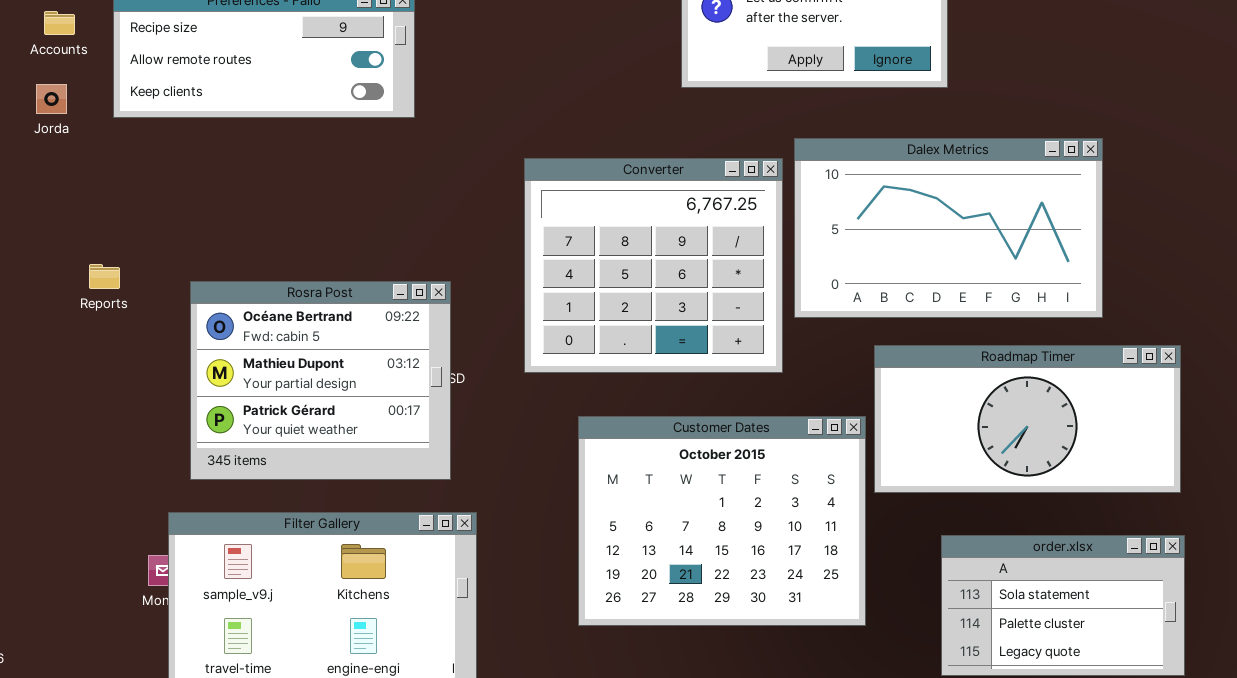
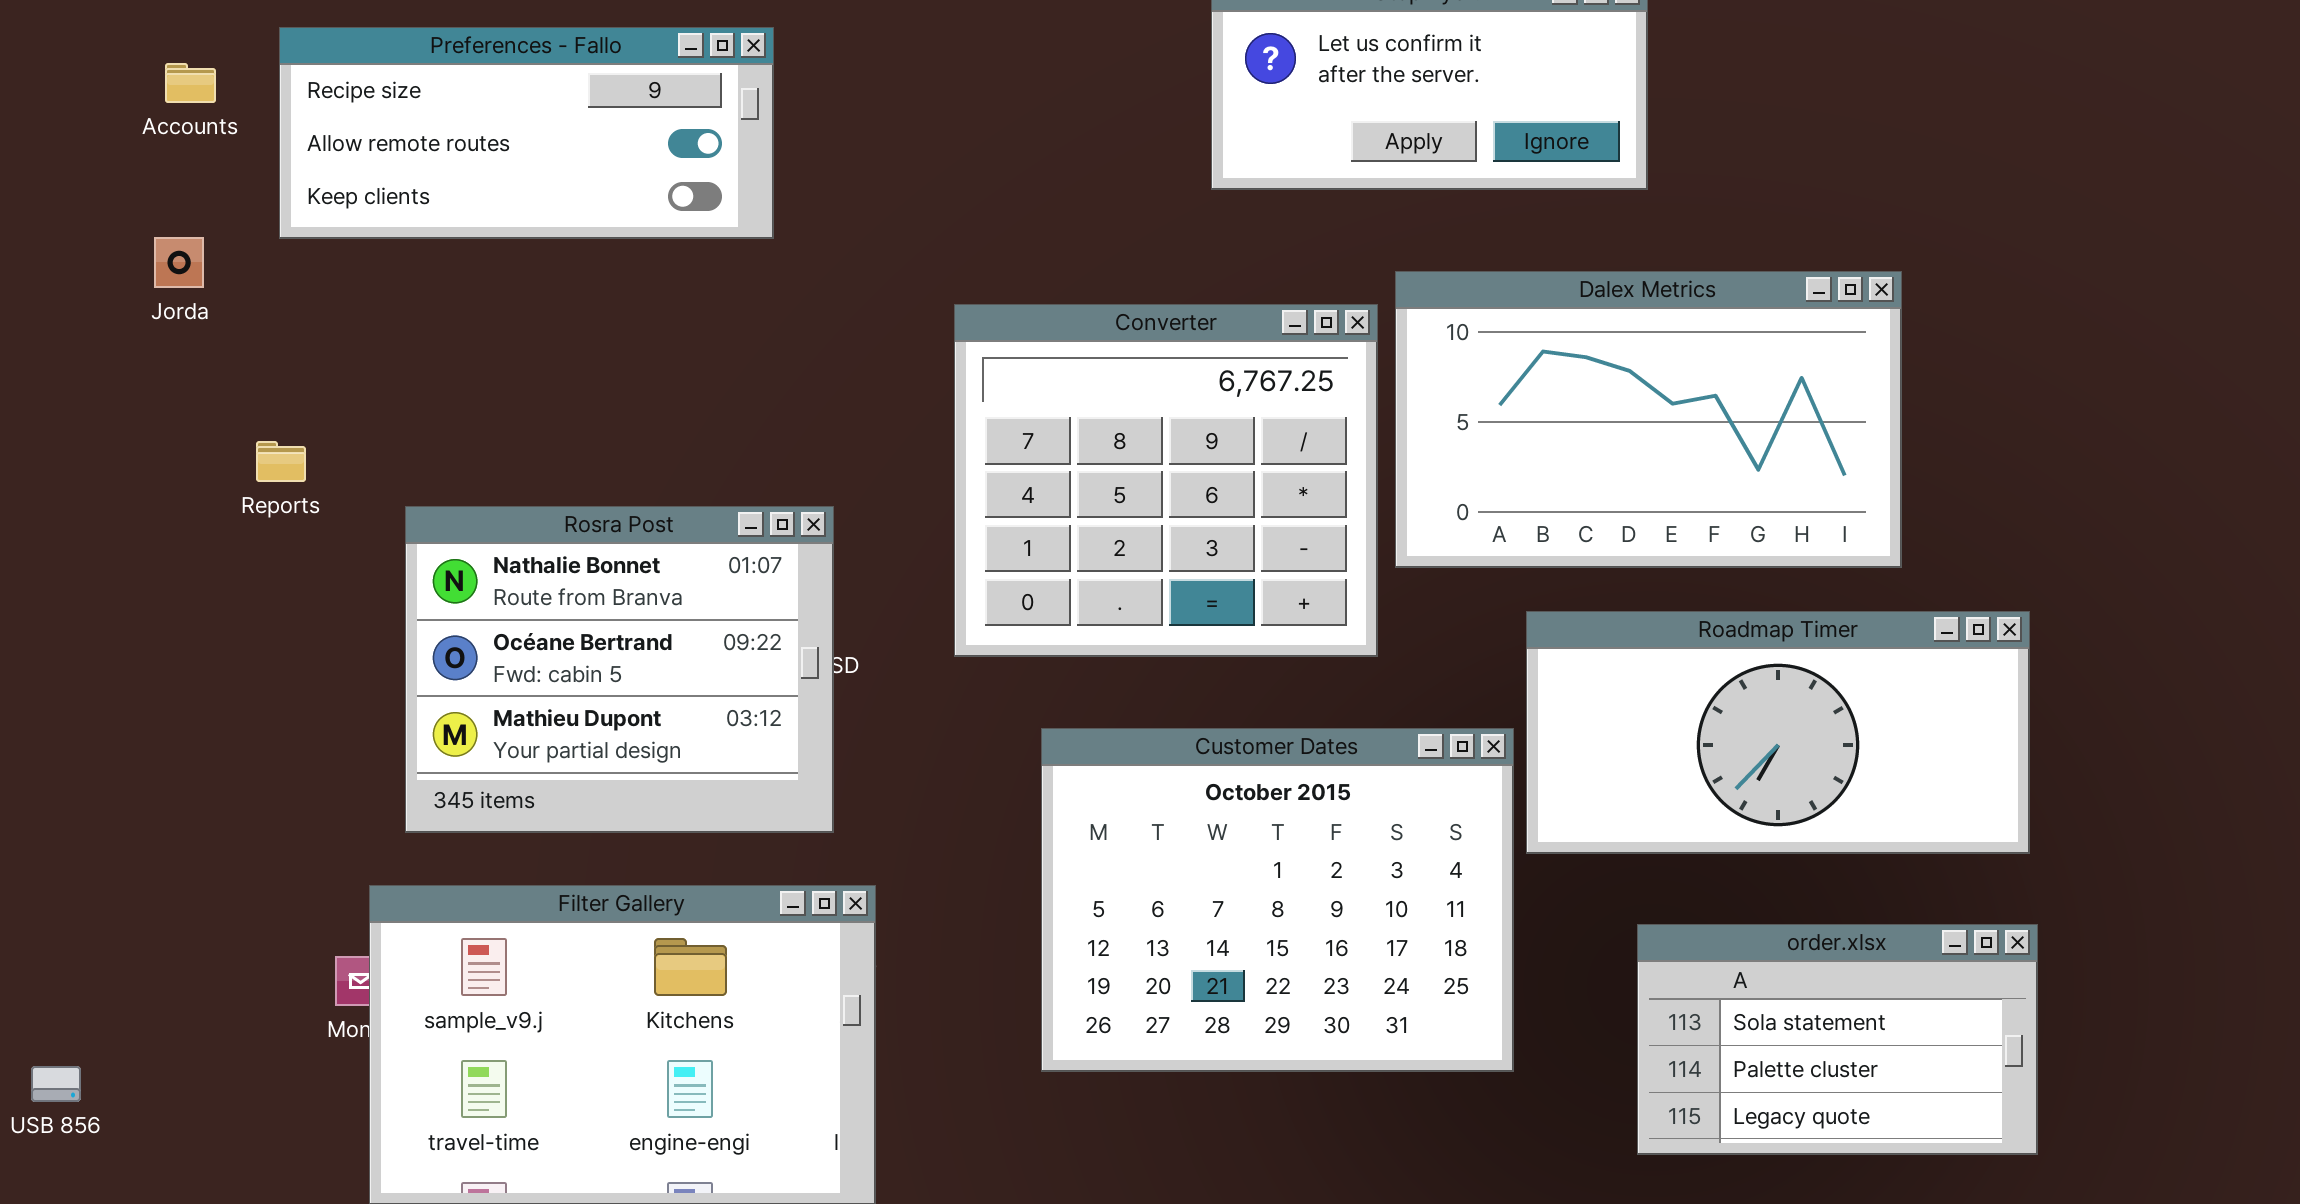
Jorda: [36,84,67,114] -> [154,237,204,288], moved
Reports: [89,264,120,289] -> [256,441,306,482], moved
Rosra Post: [190,281,451,480] -> [405,506,834,833], scrolled up 1 row

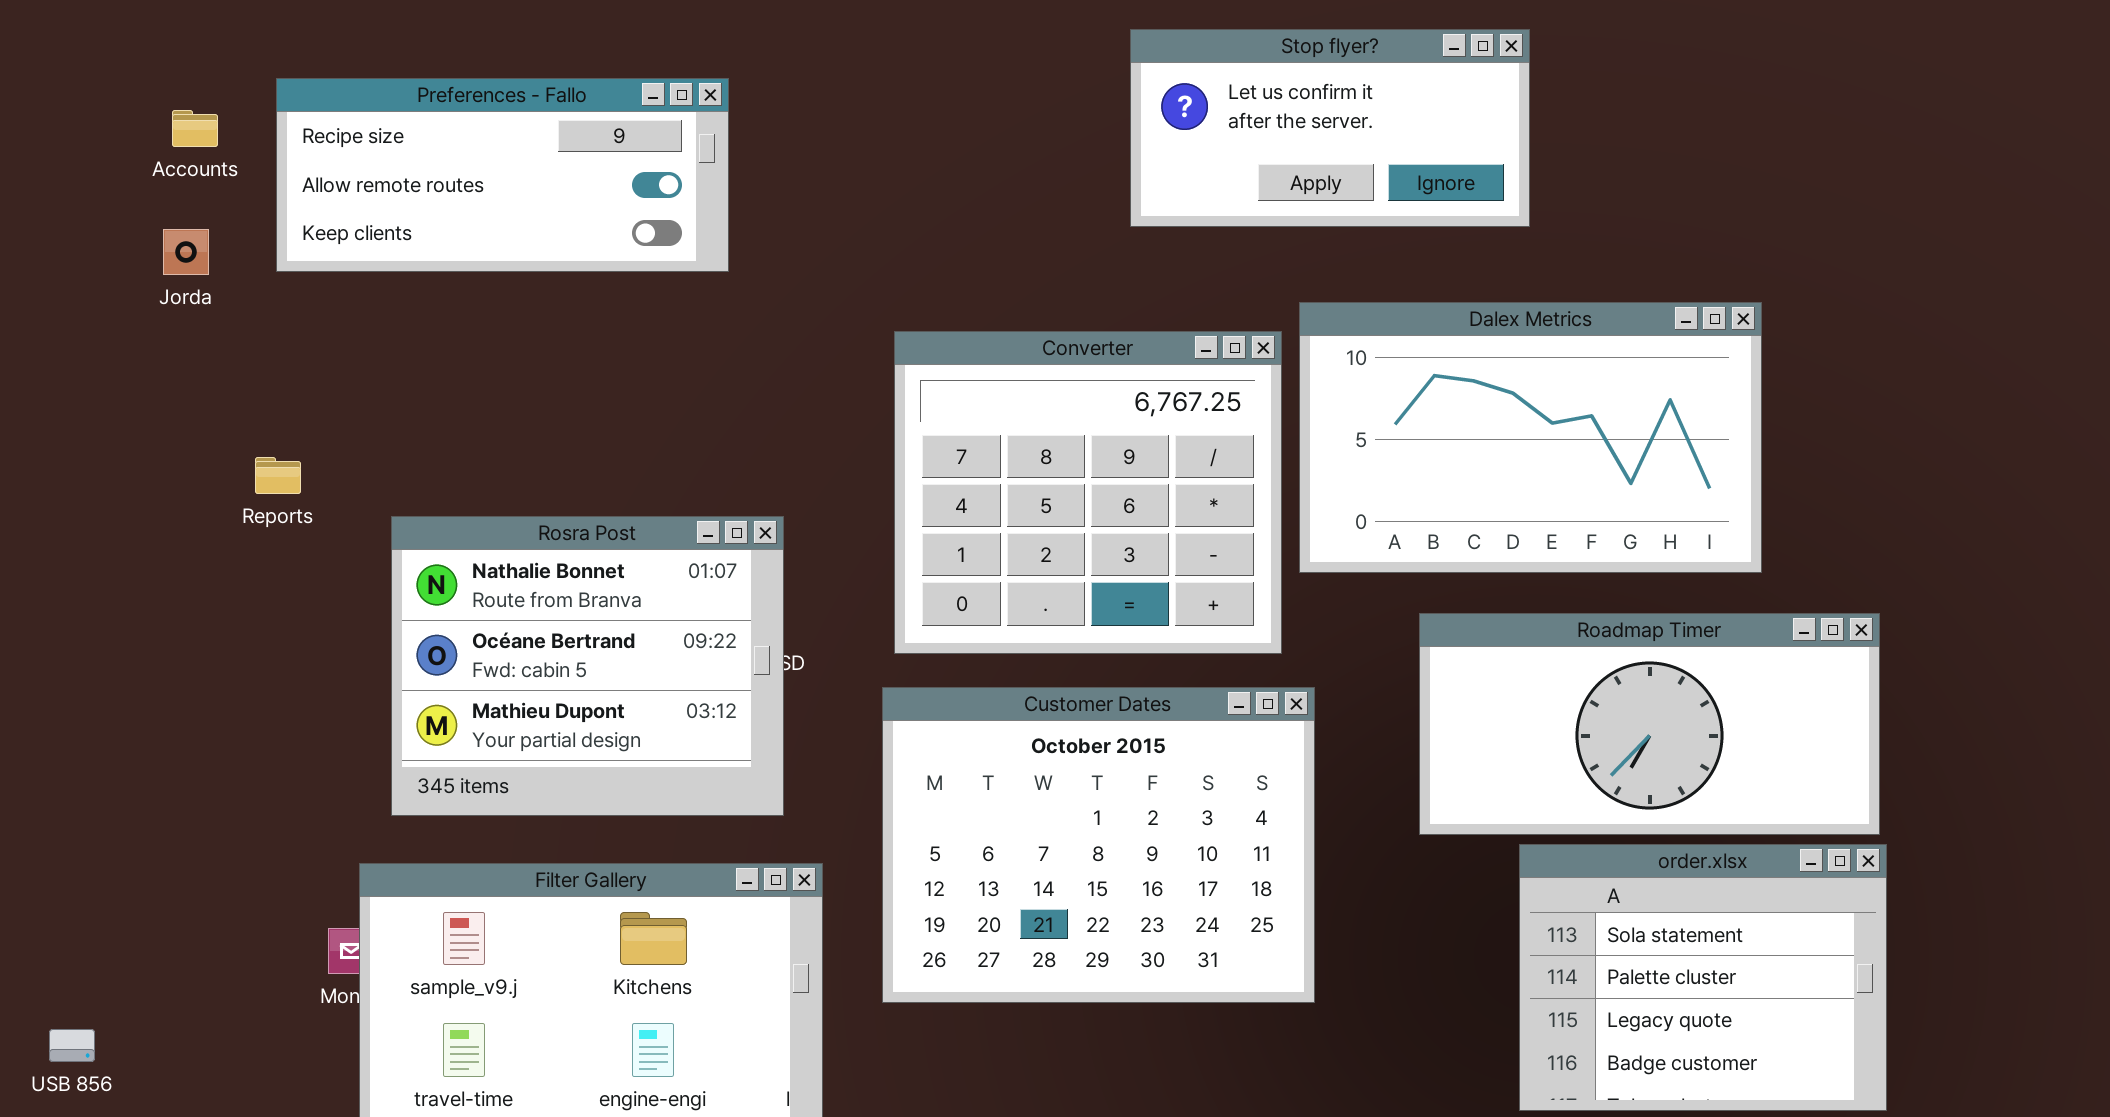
Jorda: [154,237,204,288] -> [163,229,209,275], moved
Customer Dates: [1041,728,1514,1072] -> [882,687,1315,1003], moved
order.xlsx: [1637,924,2038,1155] -> [1519,844,1887,1111], resized

